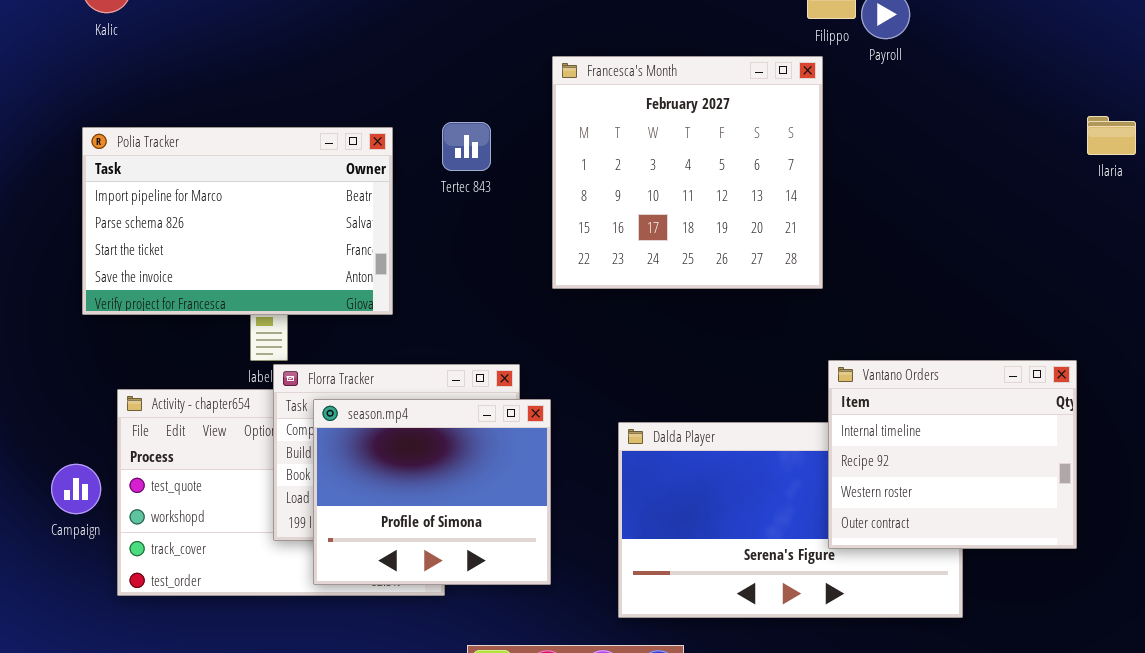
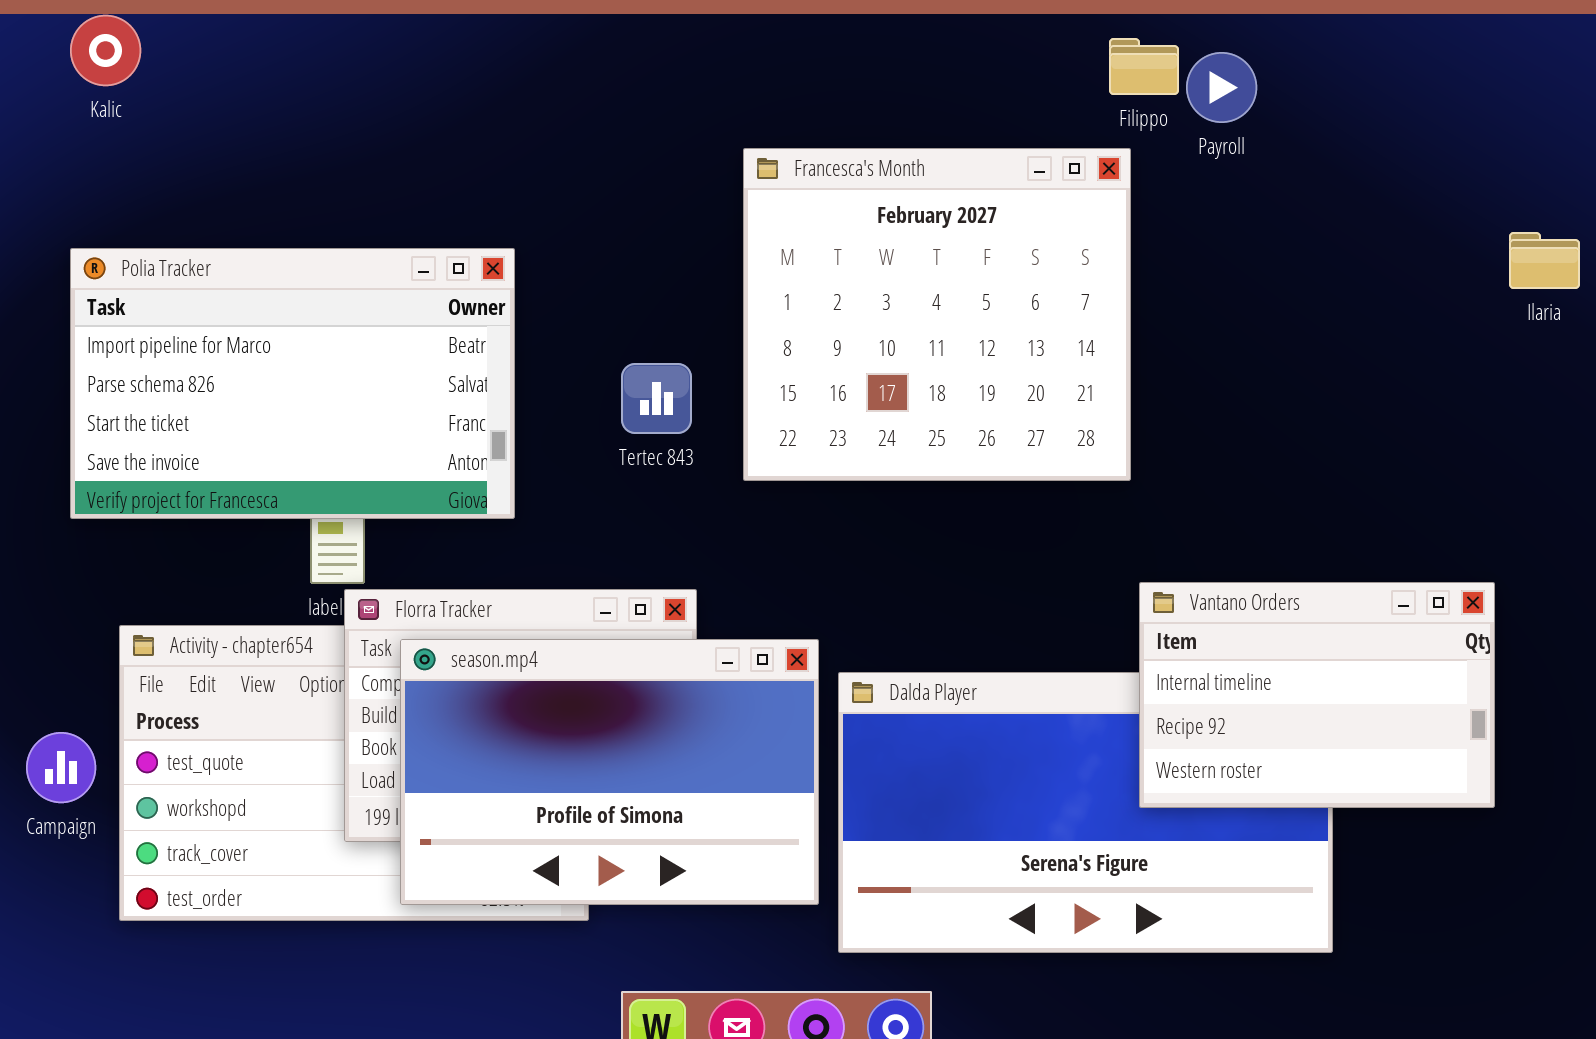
Tertec 843: [442,122,491,171] -> [621,363,692,434], moved
Vantano Orders: [828,360,1077,549] -> [1139,582,1495,808], resized
season.mp4: [313,399,551,585] -> [400,639,819,905], resized

